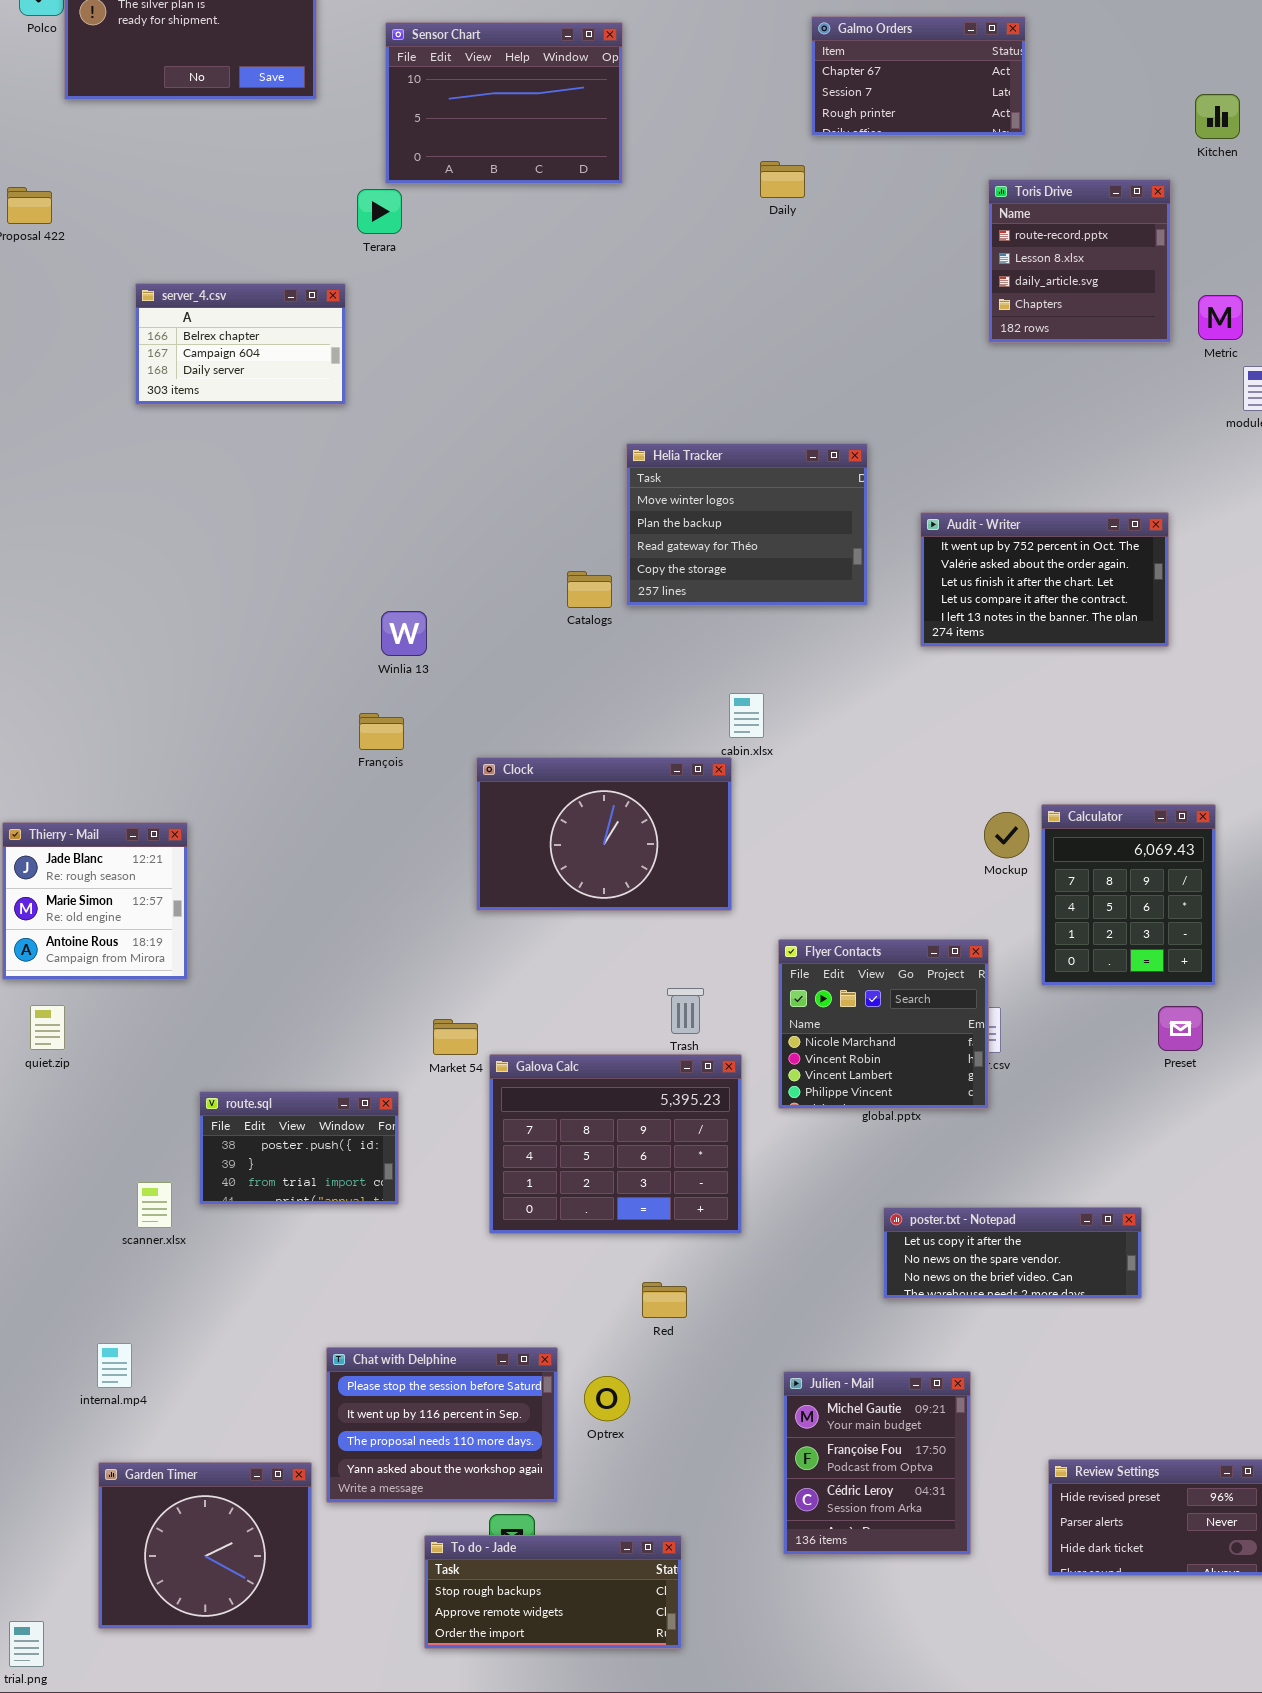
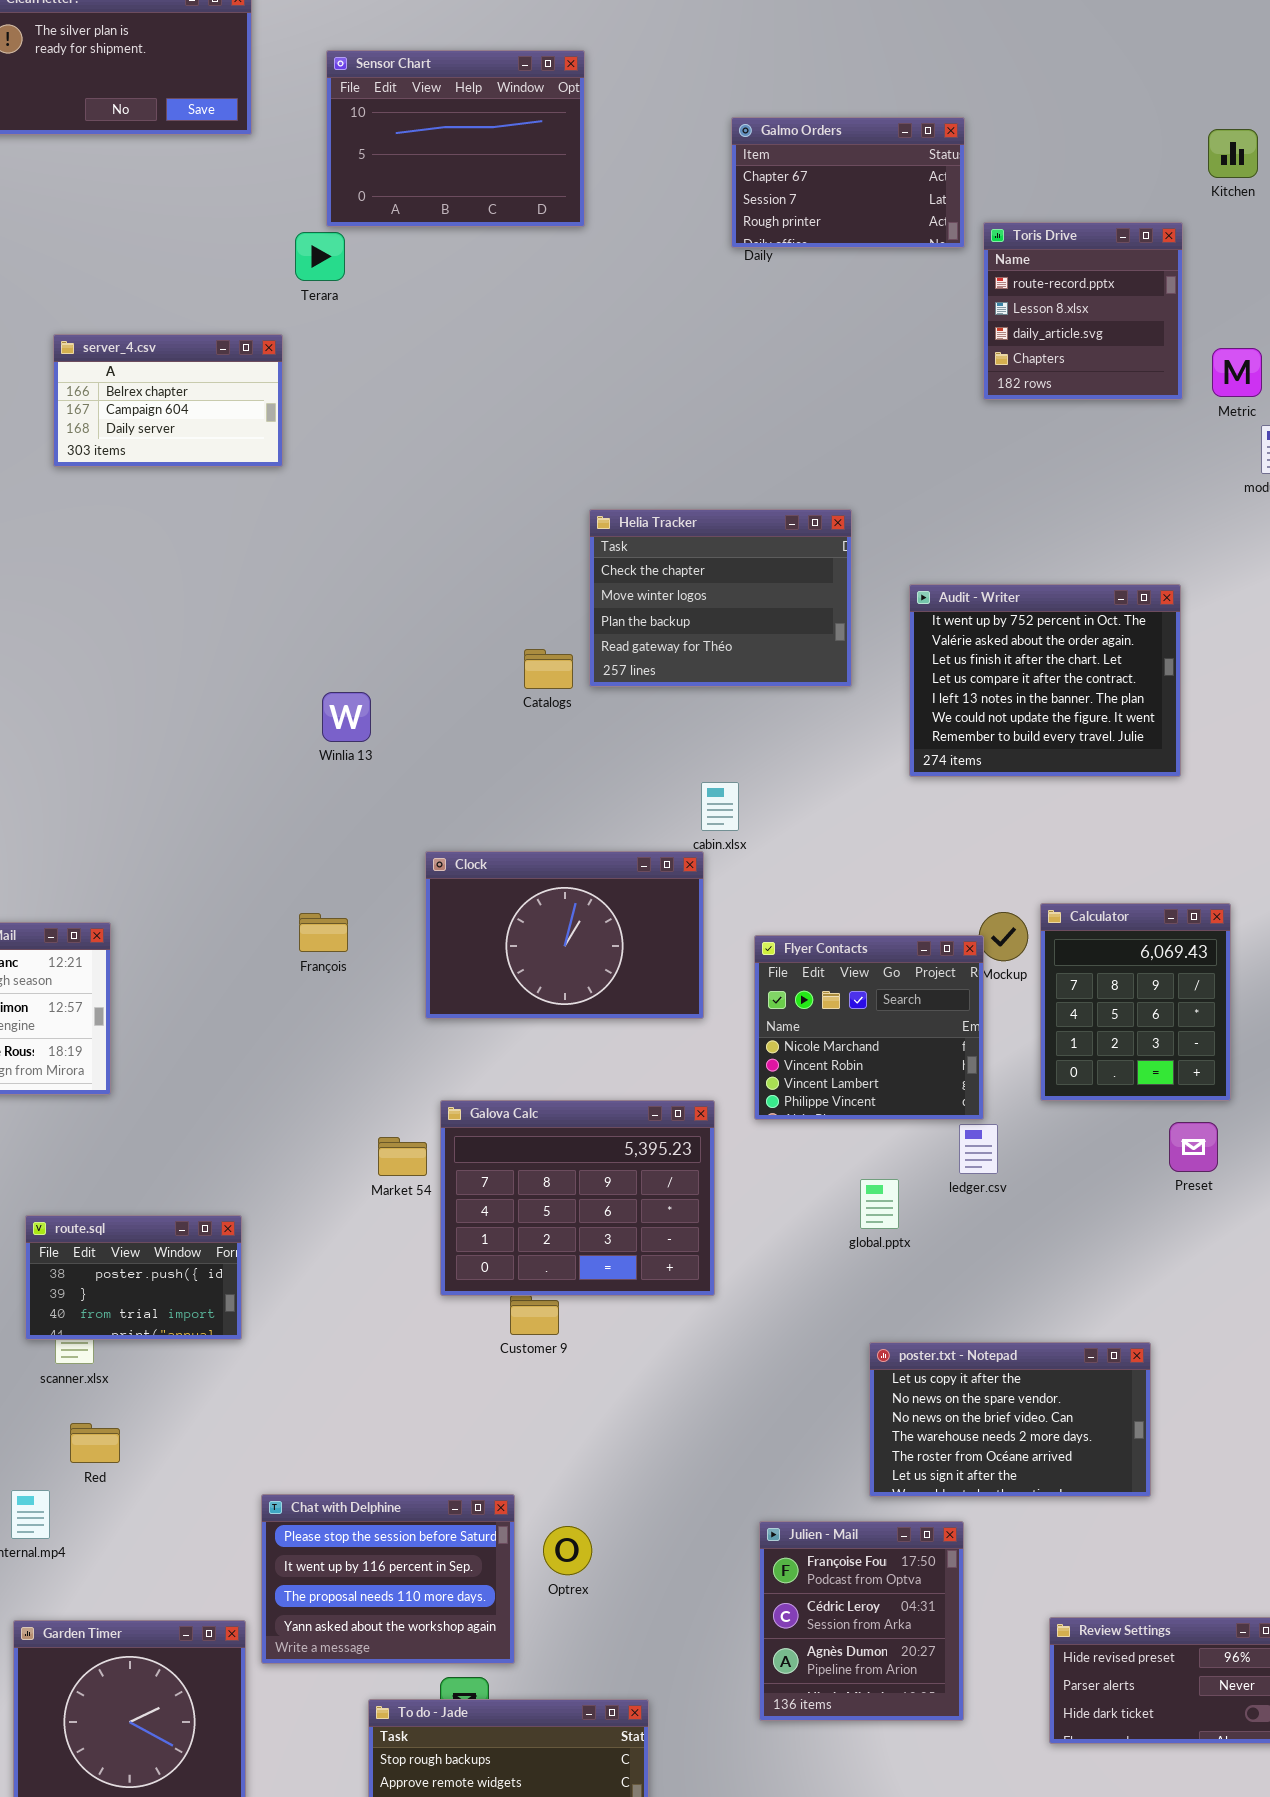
Galmo Orders: [811,16,1026,136] -> [731,117,965,248], moved
Helia Tracker: [626,443,868,606] -> [589,509,852,687], scrolled up 1 row
Audit - Writer: [920,512,1169,647] -> [909,584,1181,777], resized
François: [359,713,404,750] -> [299,913,348,952], moved
Flyer Contacts: [778,939,989,1109] -> [754,935,984,1120], moved
Galova Calc: [489,1054,742,1234] -> [440,1100,715,1296], moved
route.sql: [199,1091,399,1205] -> [25,1215,242,1340], moved
poster.txt - Notepad: [883,1207,1142,1299] -> [869,1342,1151,1497], resized
Red: [642,1282,687,1318] -> [70,1423,120,1463], moved
Julien - Mail: [783,1371,971,1555] -> [759,1521,964,1721], scrolled down 1 row

